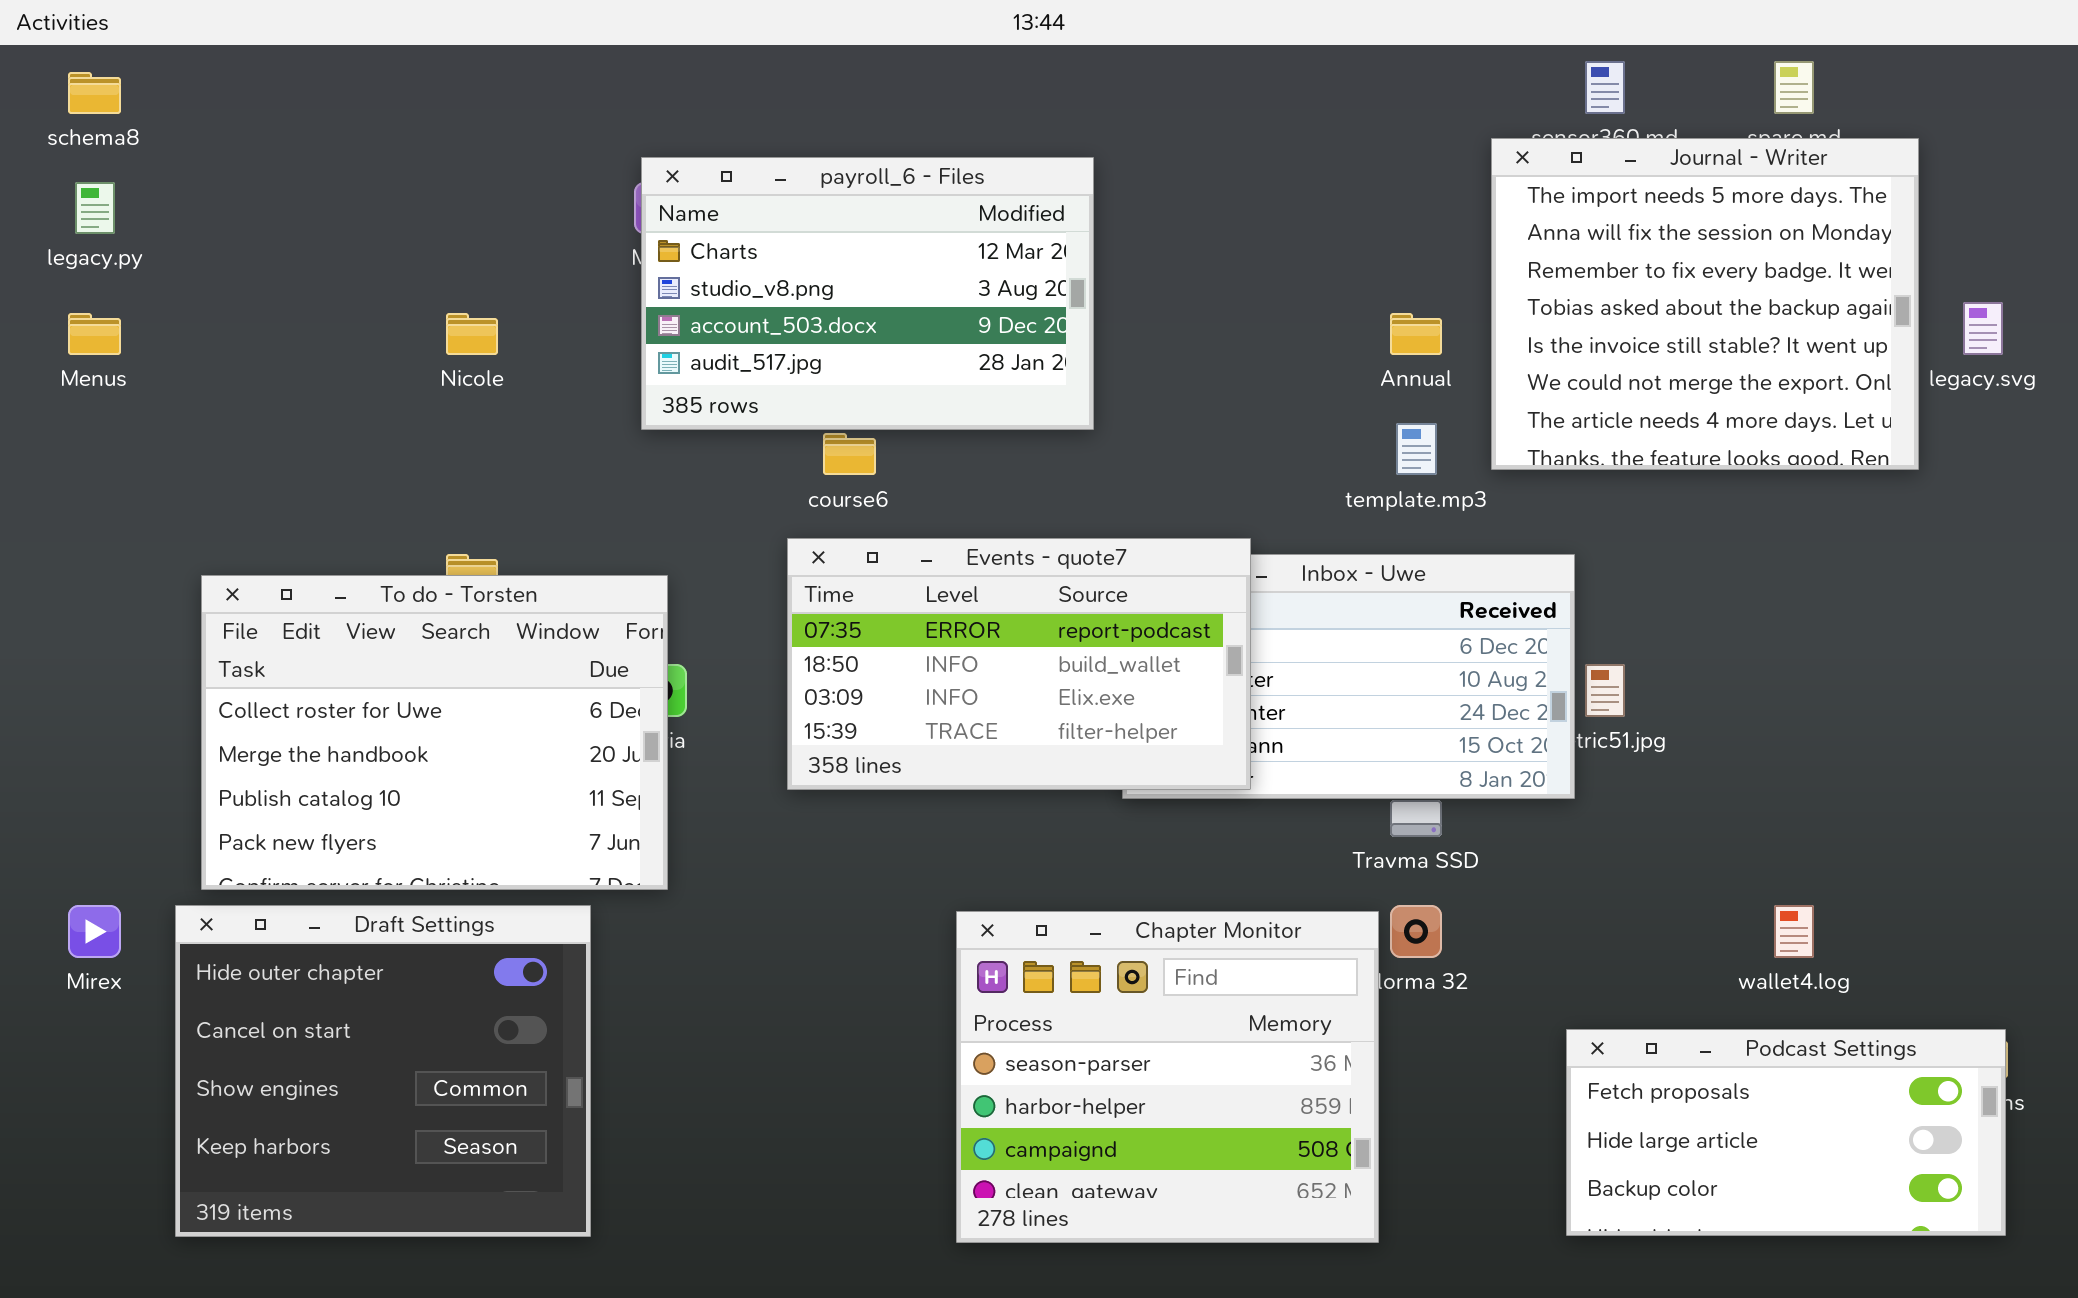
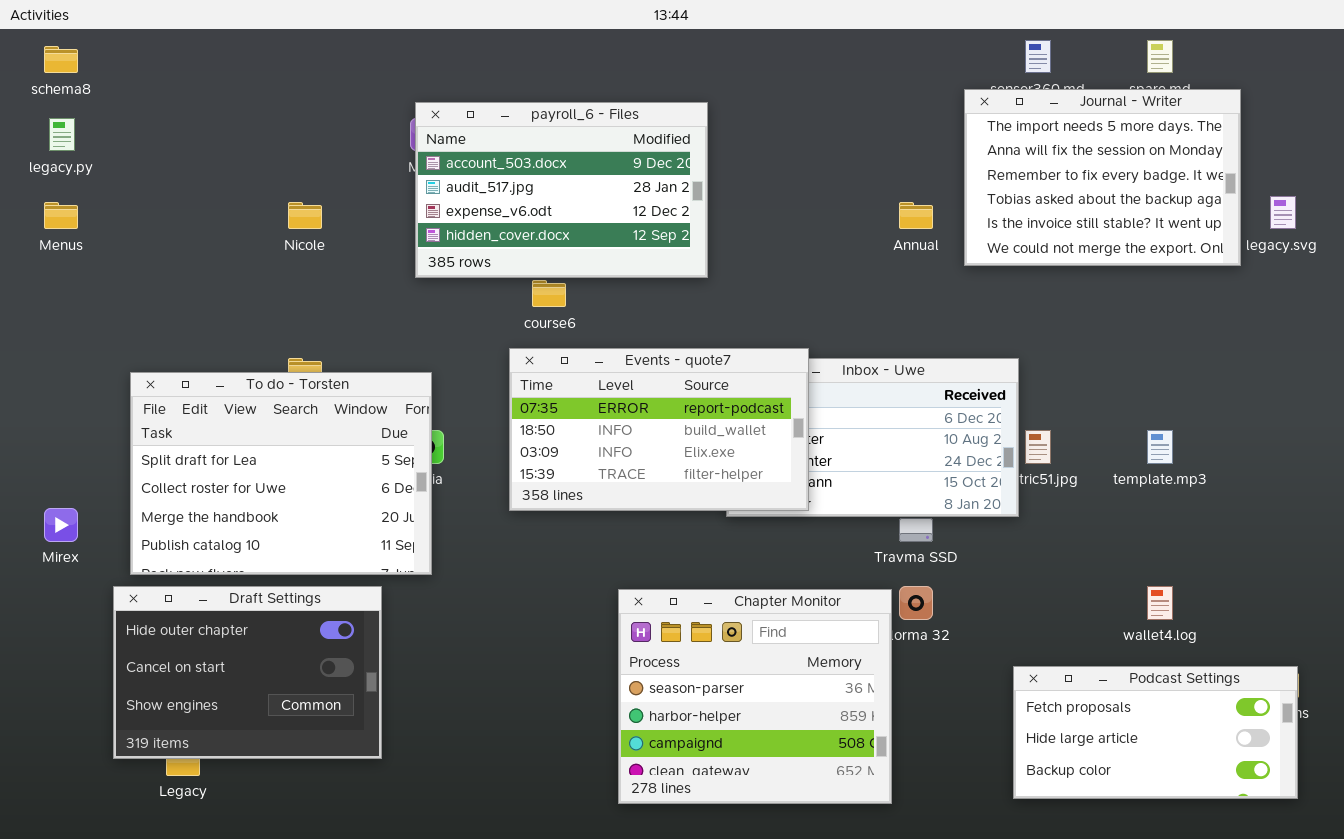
Journal - Writer: [1491,138,1919,470] -> [964,89,1241,266], resized
payroll_6 - Files: [641,157,1094,430] -> [415,102,708,278], scrolled down 2 rows
template.mp3: [1396,423,1437,475] -> [1147,430,1173,464], moved
To do - Torsten: [201,575,668,890] -> [130,372,432,575], scrolled up 1 row
Mirex: [68,905,121,958] -> [44,508,78,542], moved
Draft Settings: [175,905,591,1237] -> [113,586,382,759], resized

